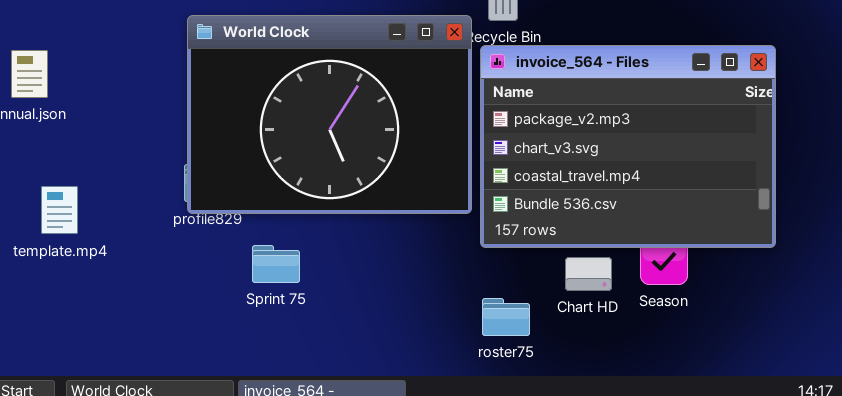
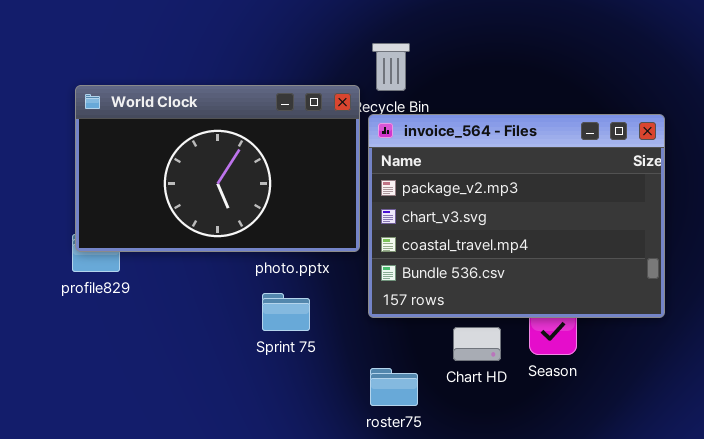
World Clock: [187,15,472,214] -> [75,85,360,252], resized
Sprint 75: [252,245,300,283] -> [262,293,310,331], moved

